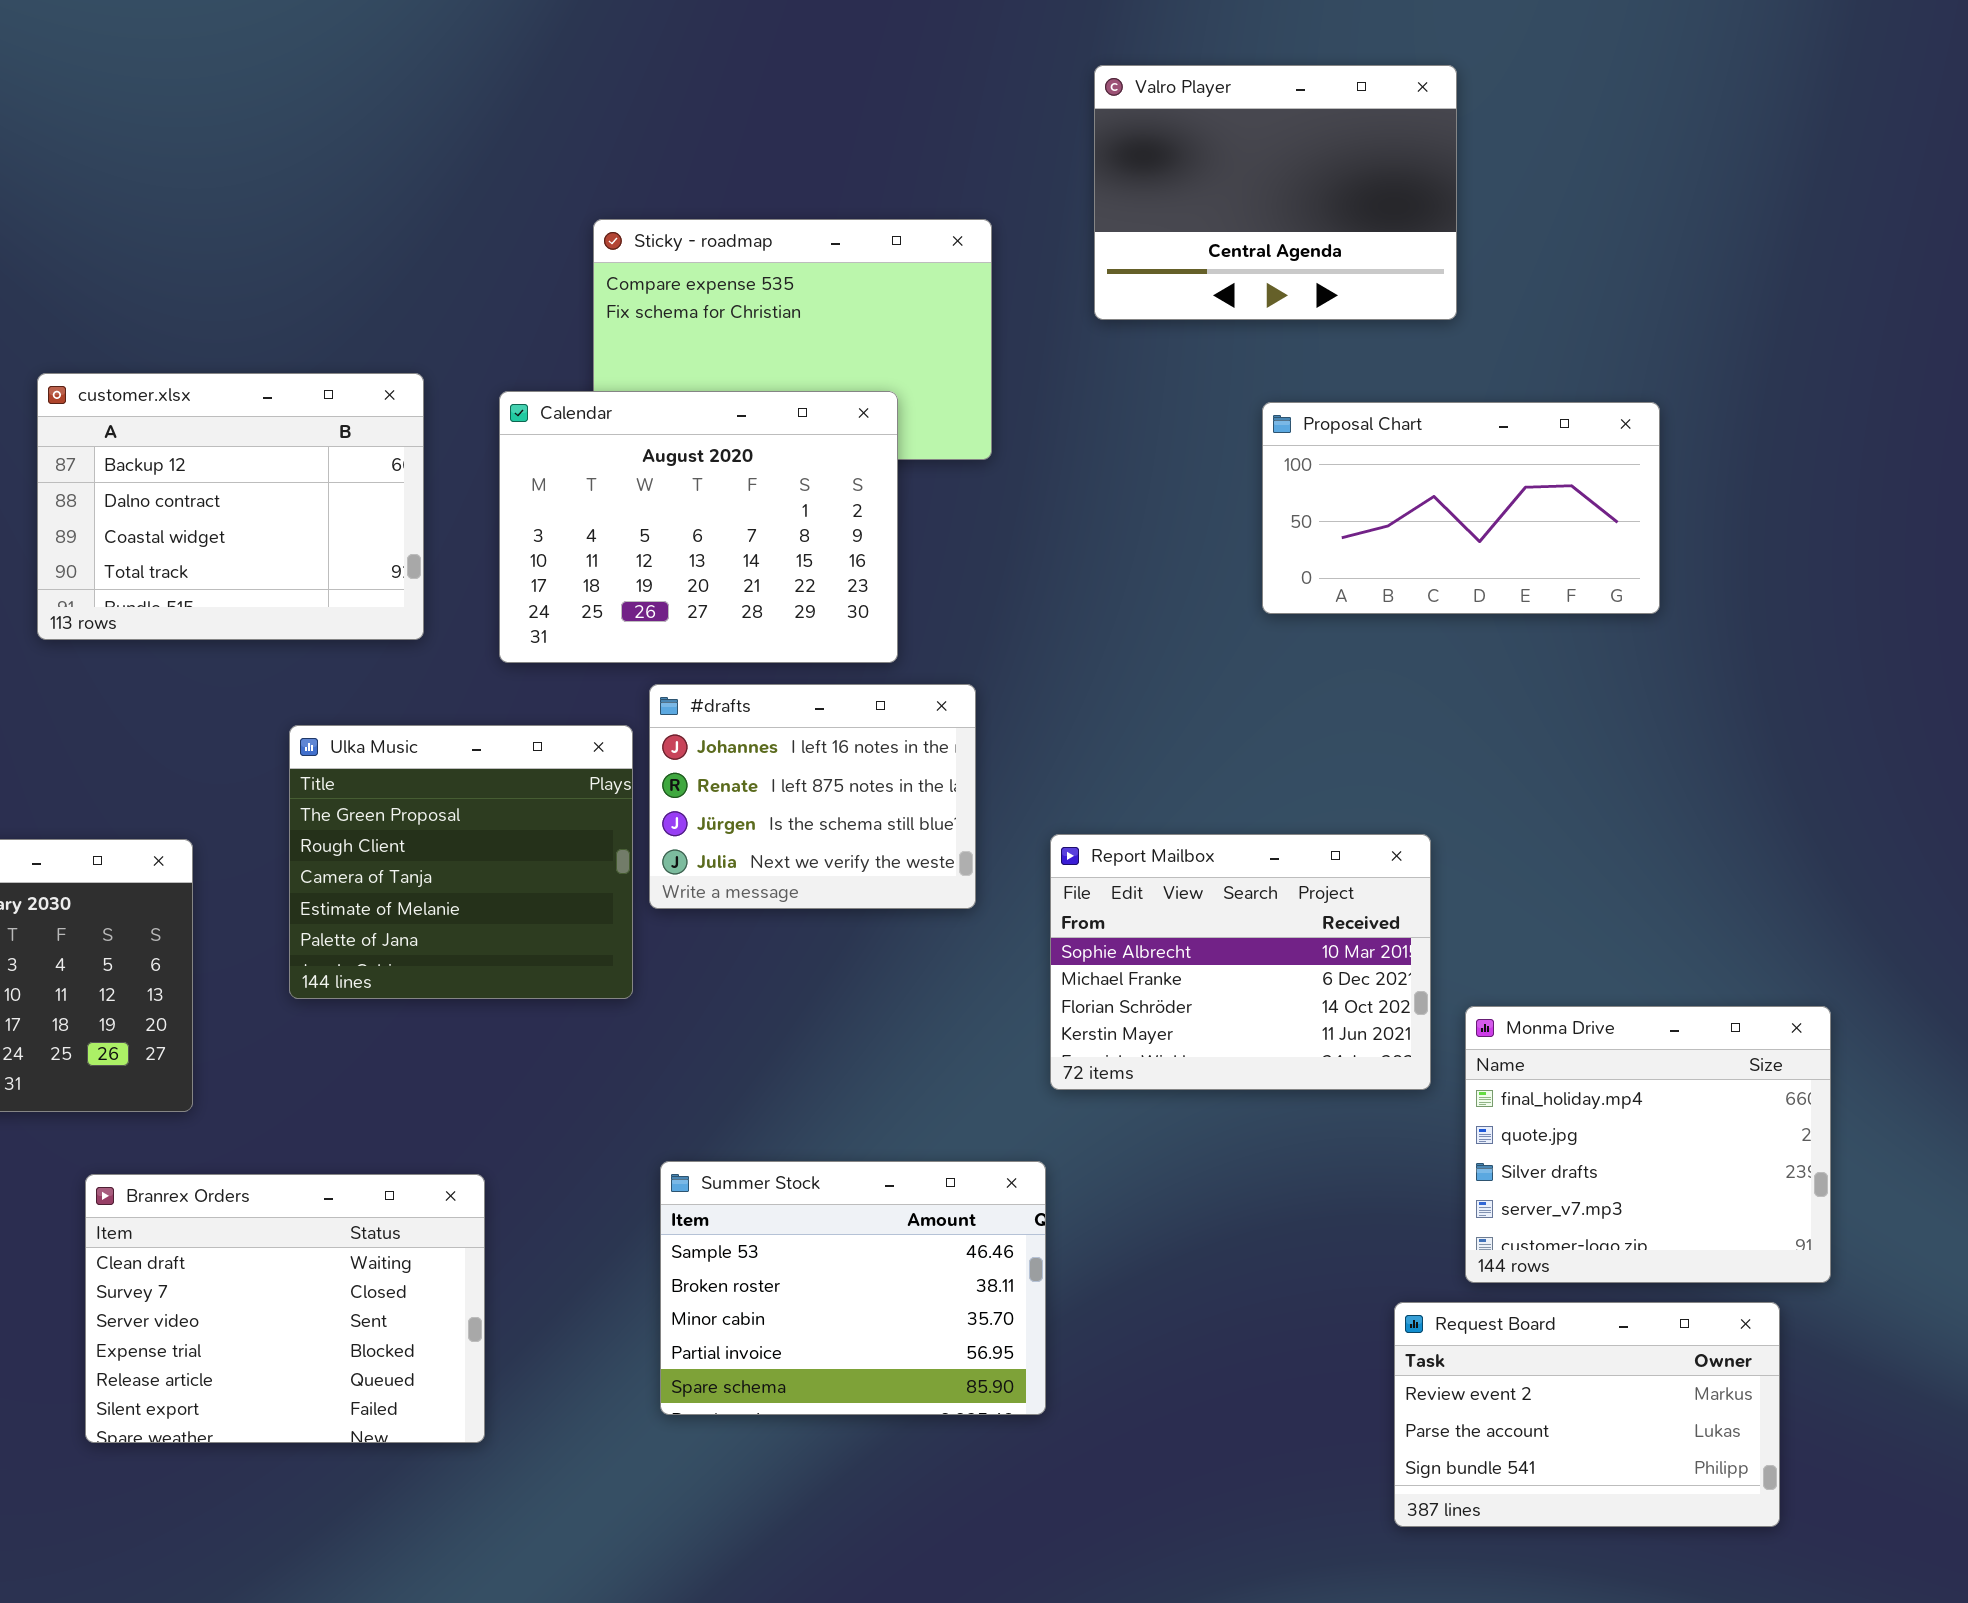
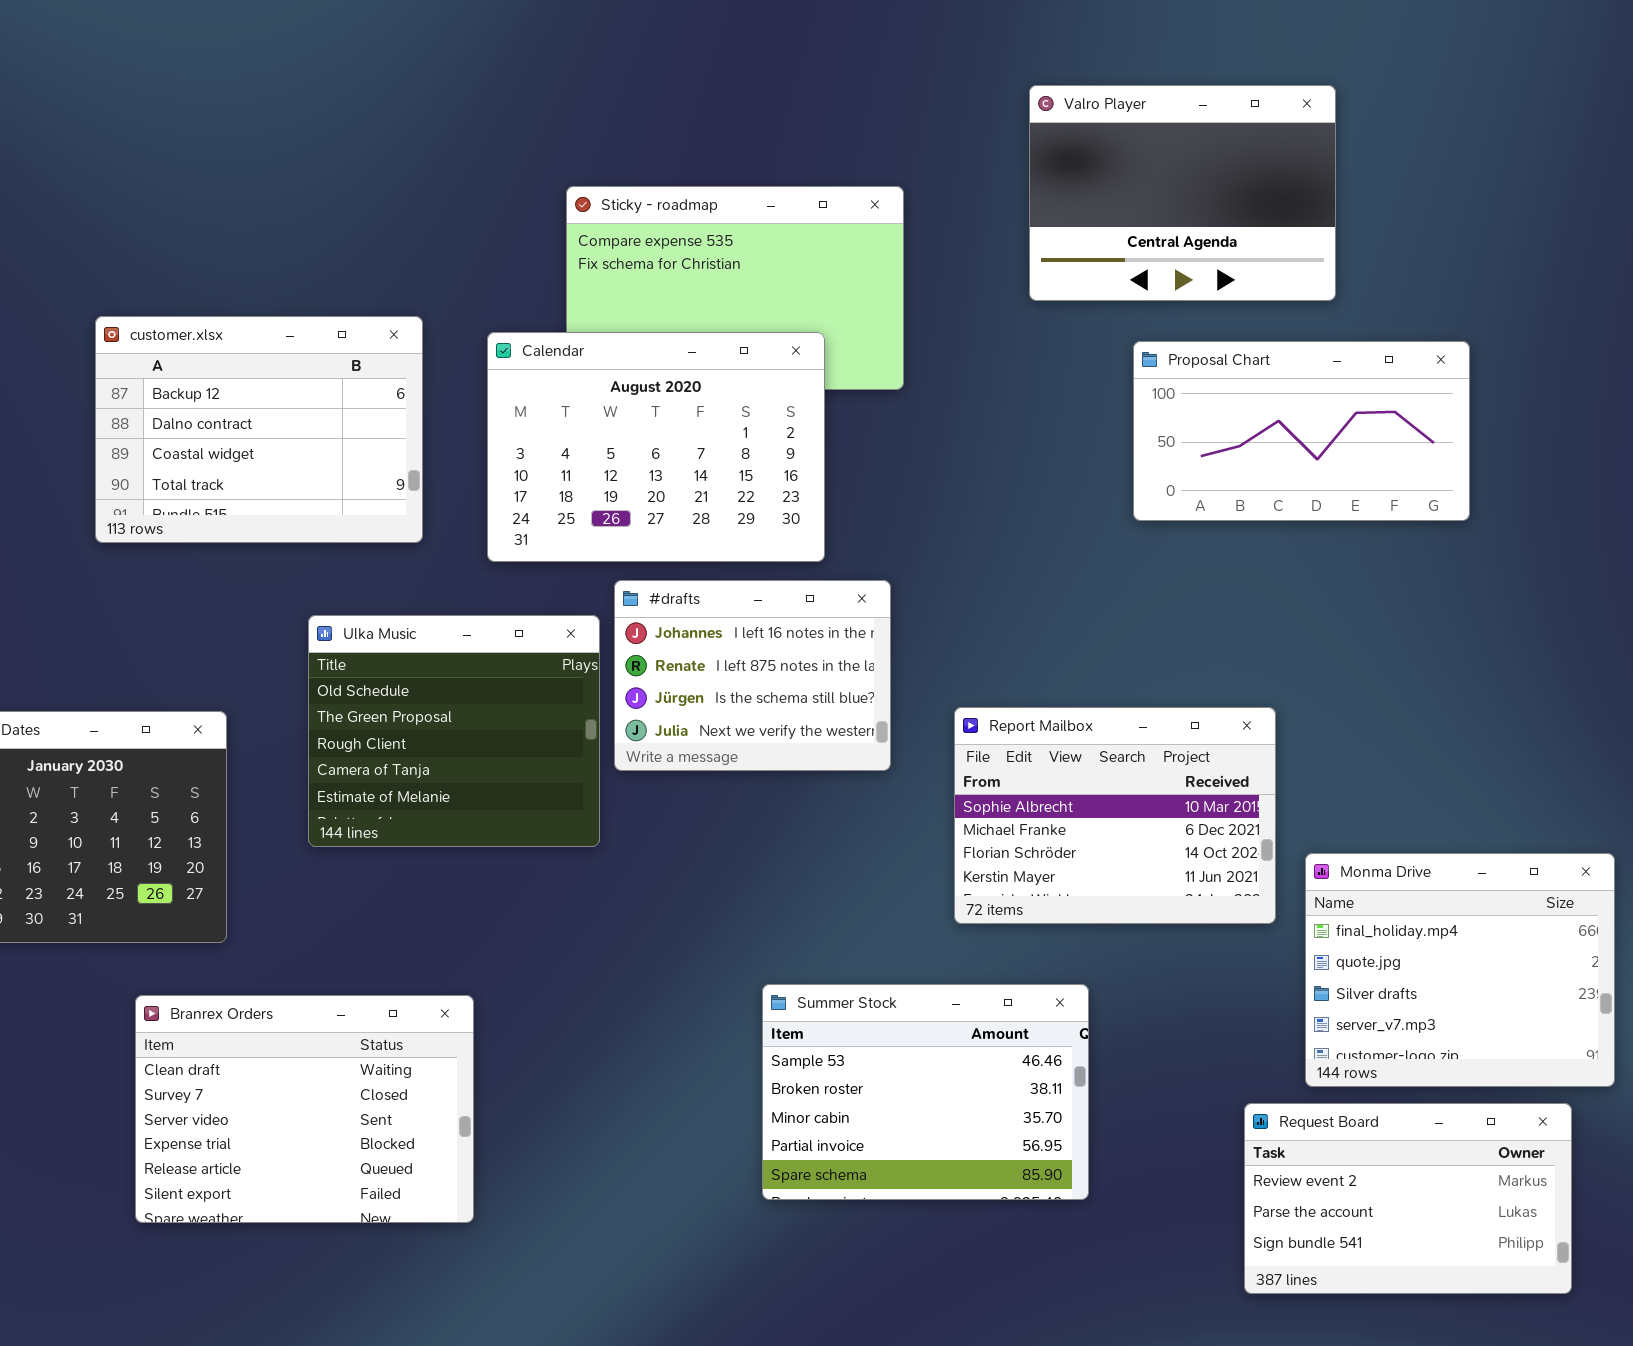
Valro Player: [1094,65,1457,320] -> [1029,85,1336,301], moved
Ulka Music: [289,725,633,999] -> [308,615,600,847], scrolled up 1 row
Summer Stock: [660,1161,1046,1415] -> [762,984,1089,1200], moved

